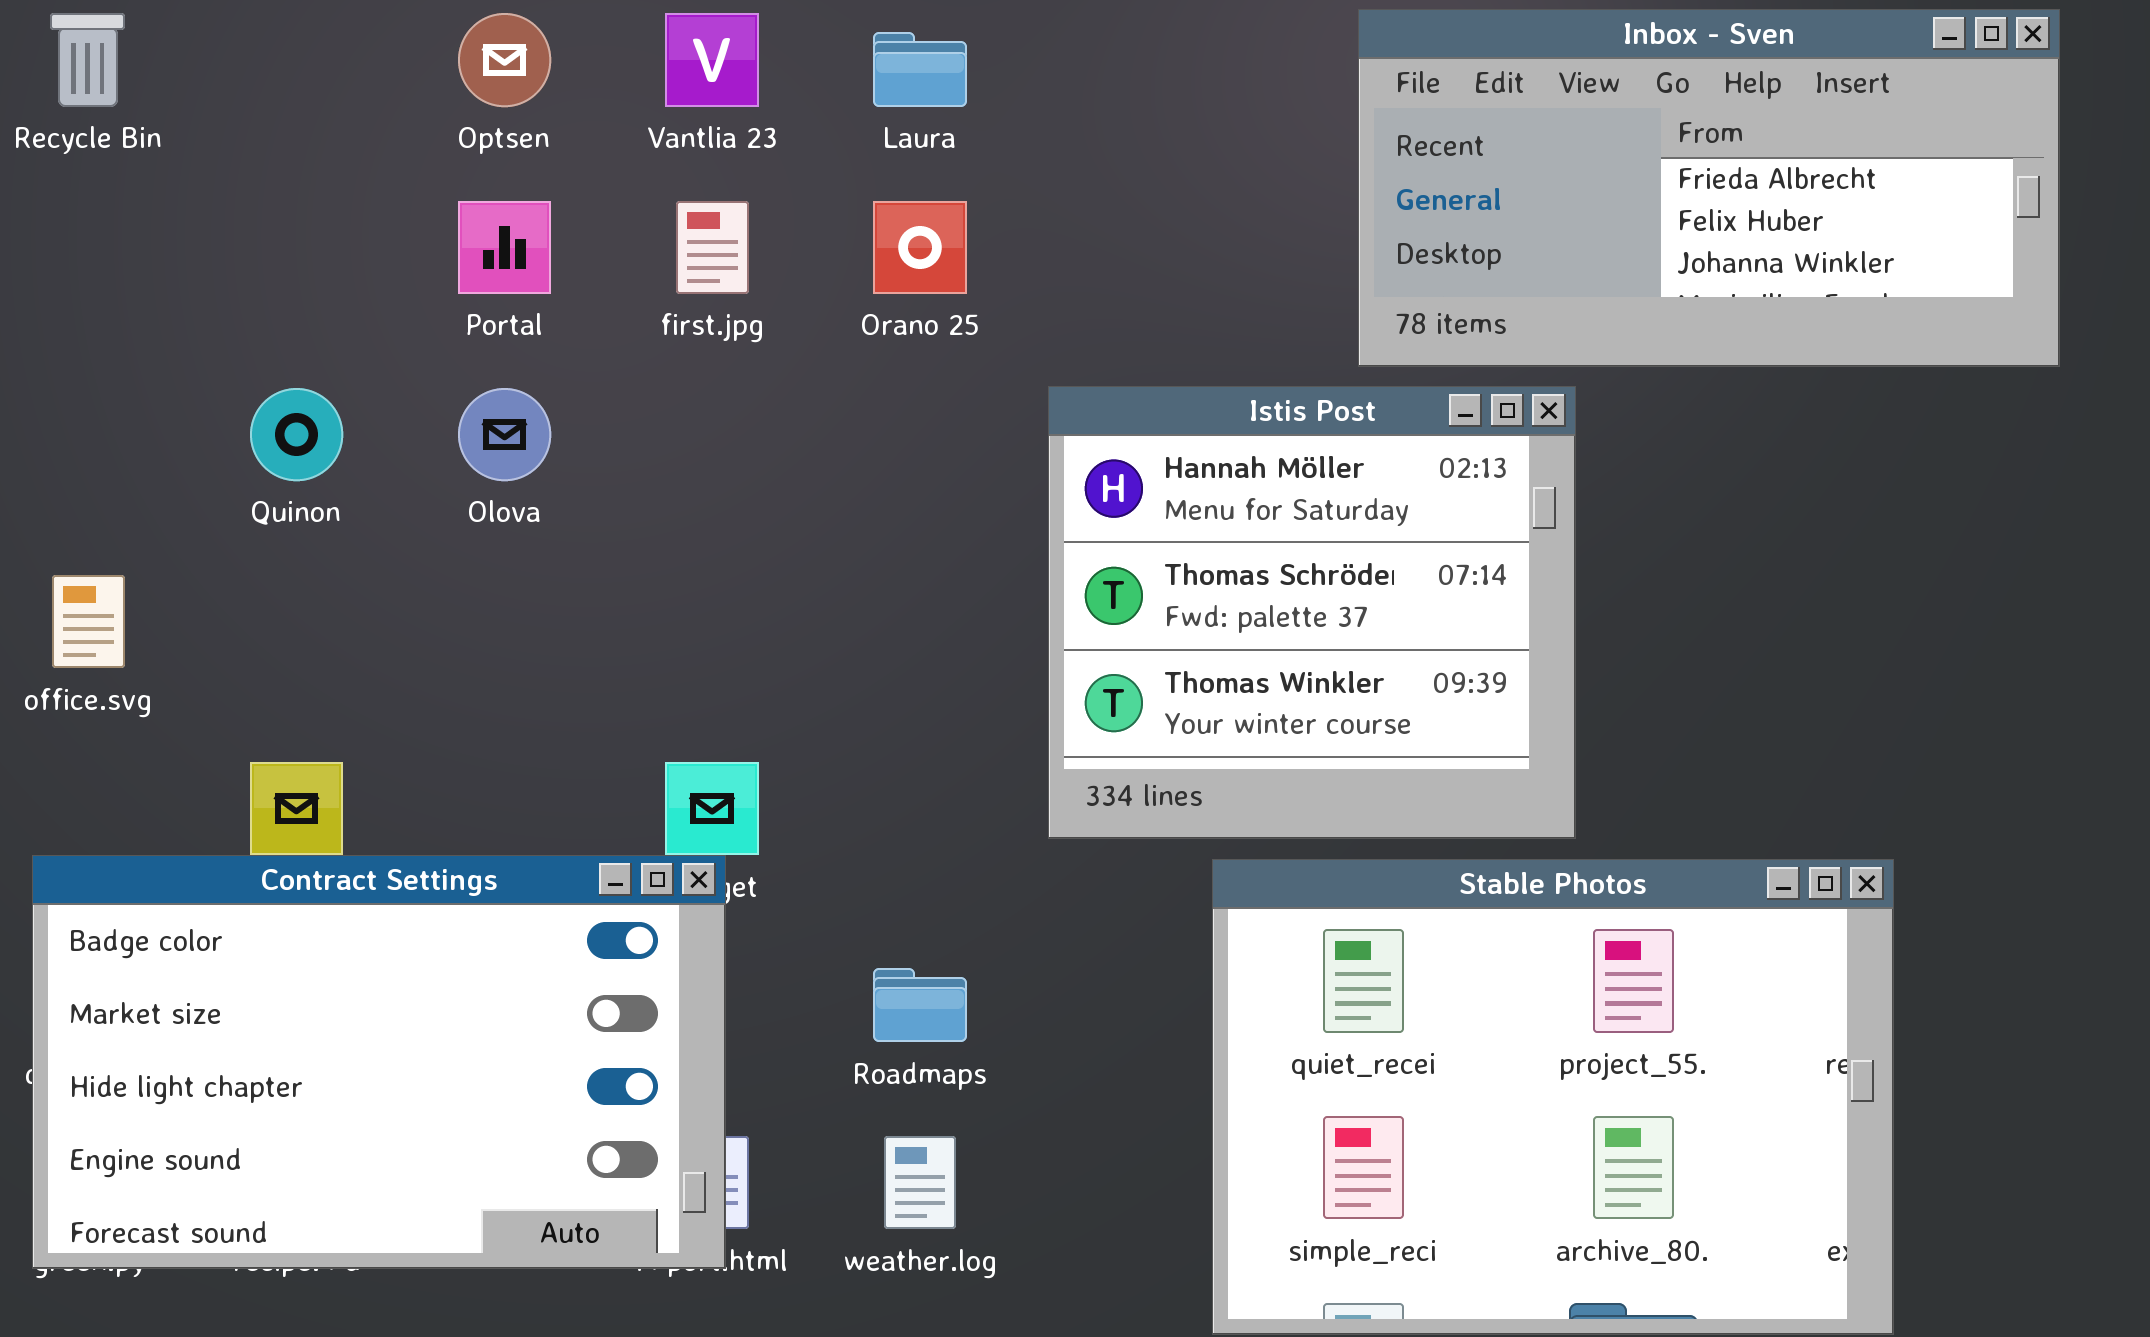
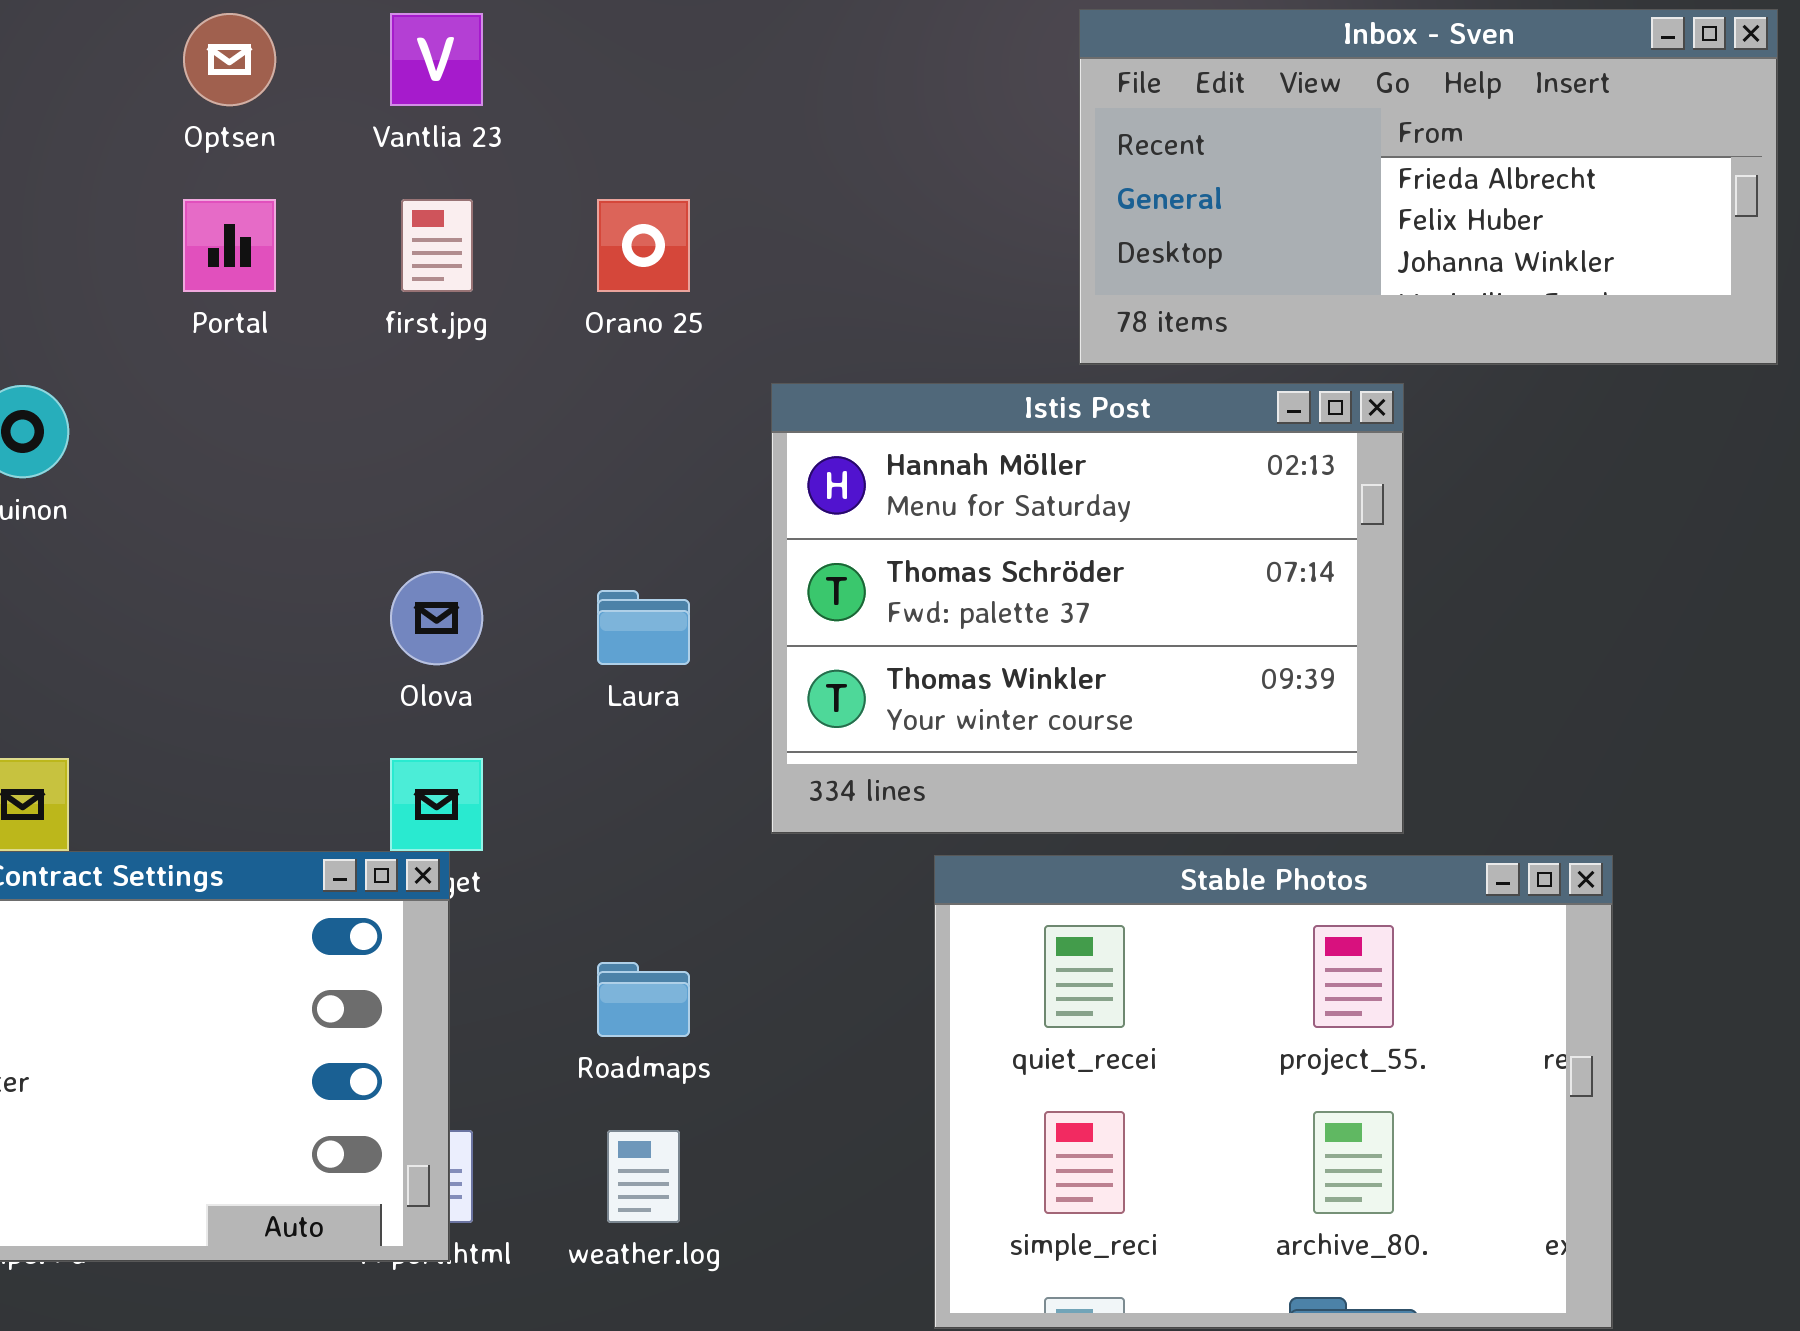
Laura: [873,32,967,107] -> [597,590,690,665], moved
Istis Post: [1048,386,1576,839] -> [771,383,1404,834], resized
Olova: [458,388,551,481] -> [390,571,483,665], moved

